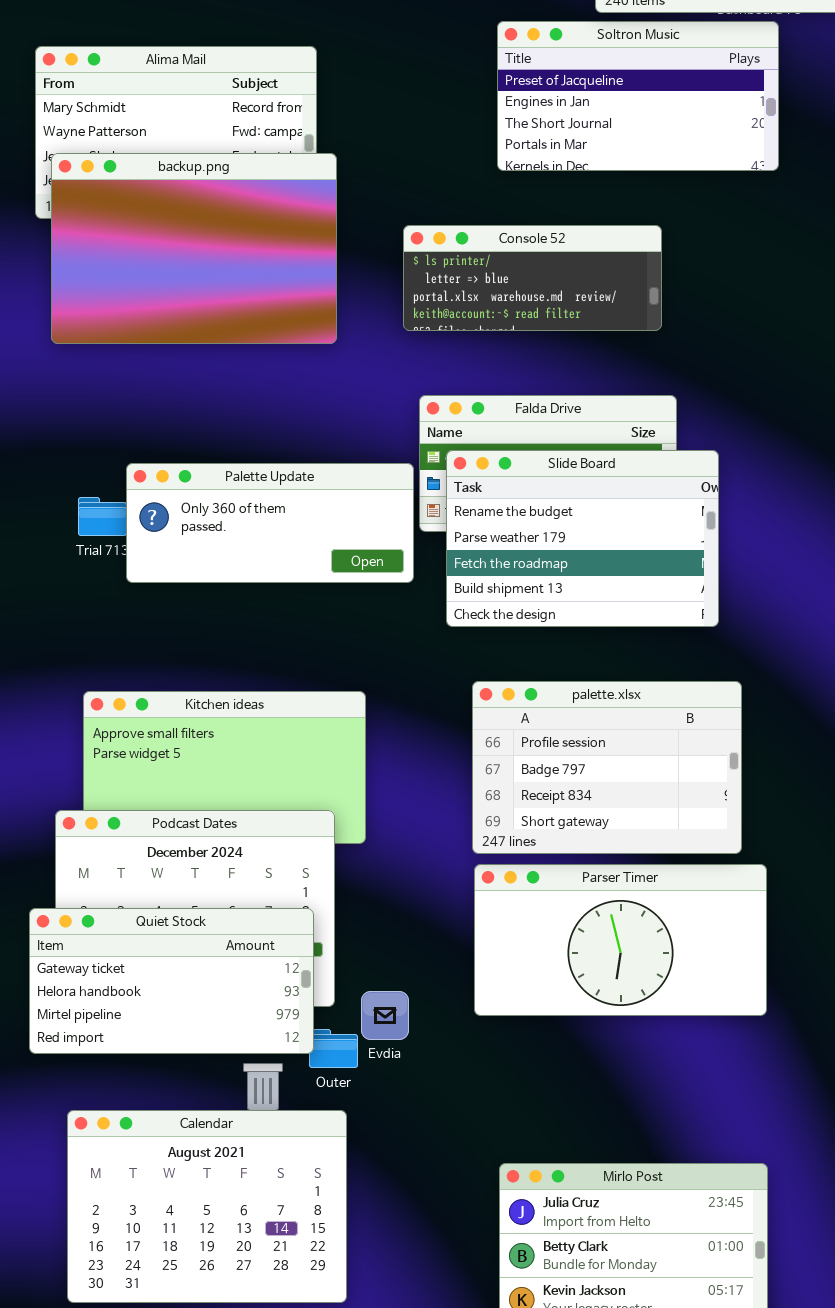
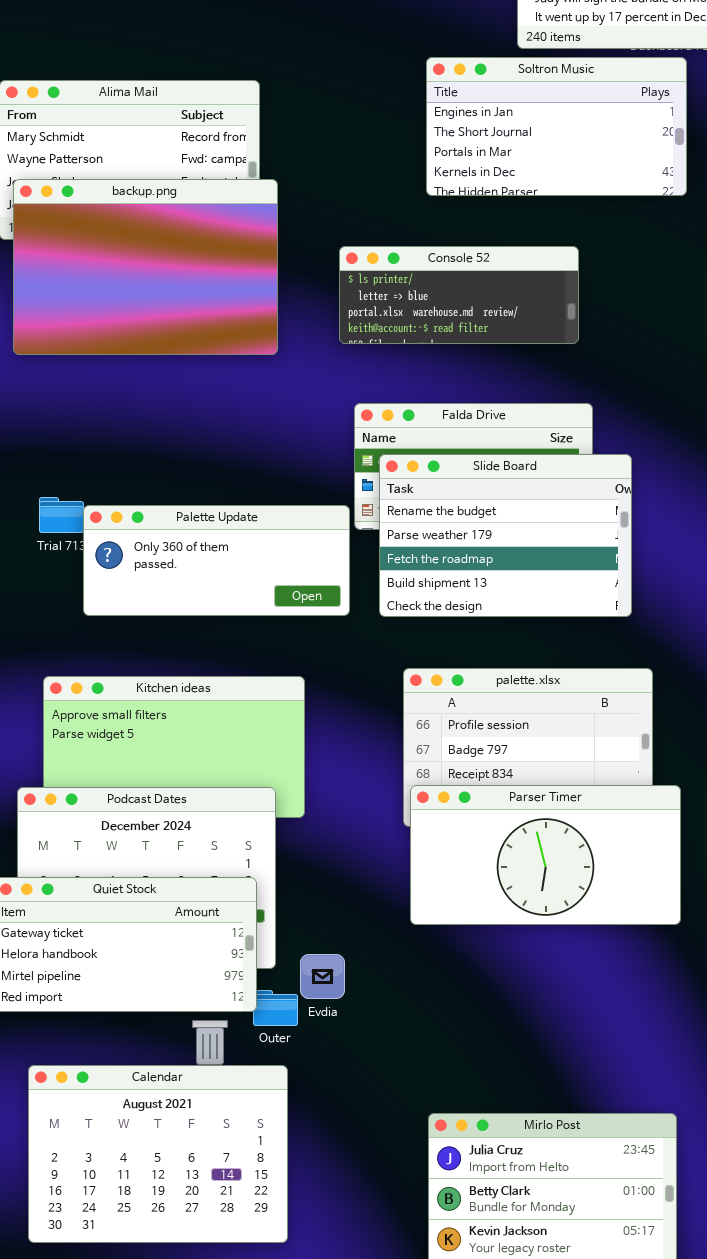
Soltron Music: [497,21,779,171] -> [426,57,687,196], scrolled down 1 row
Palette Update: [126,463,414,583] -> [83,505,350,616], moved
Parser Timer: [474,864,767,1016] -> [410,785,681,925], moved

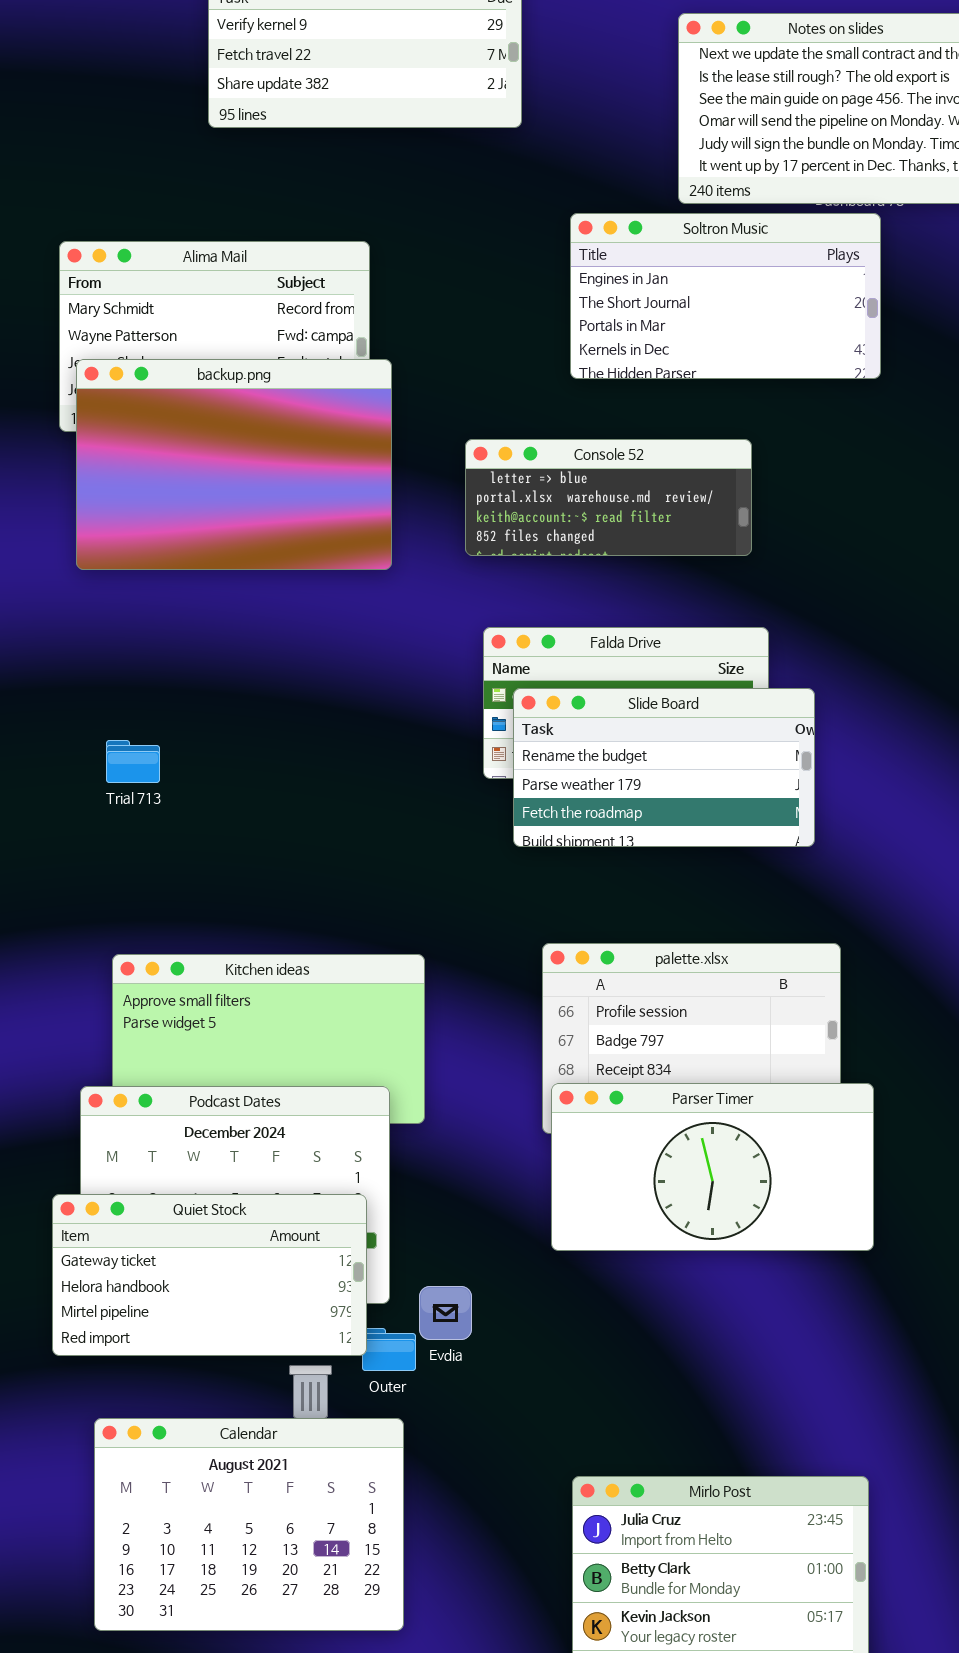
Console 52: [339,246,579,344] -> [465,439,752,556], scrolled down 1 row
Slide Board: [379,454,632,617] -> [513,688,815,847], resized
Palette Update: [83,505,350,616] -> none, closed

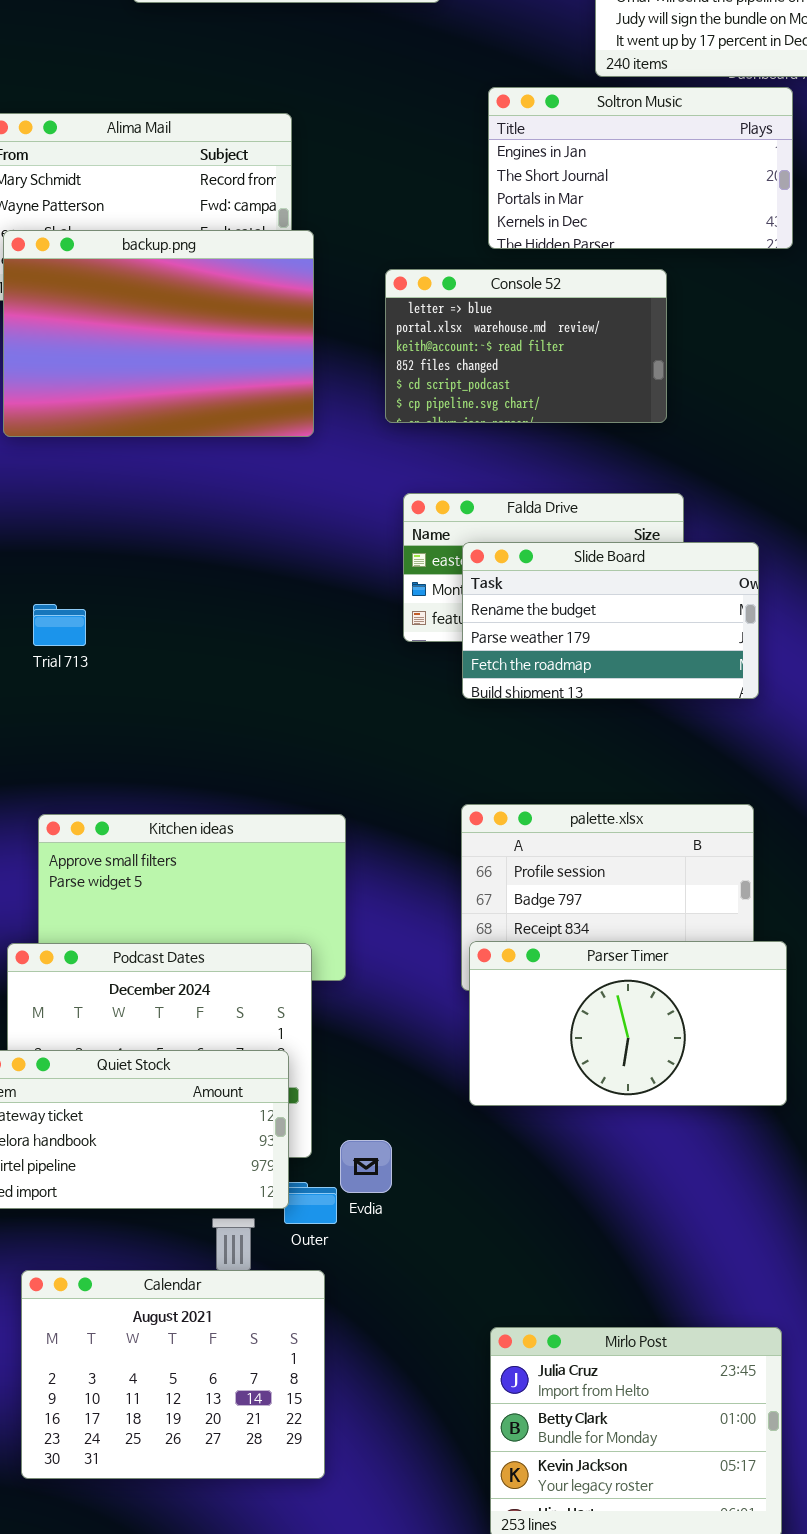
Console 52: [465,439,752,556] -> [385,269,667,423], resized
Slide Board: [513,688,815,847] -> [462,542,759,699], moved

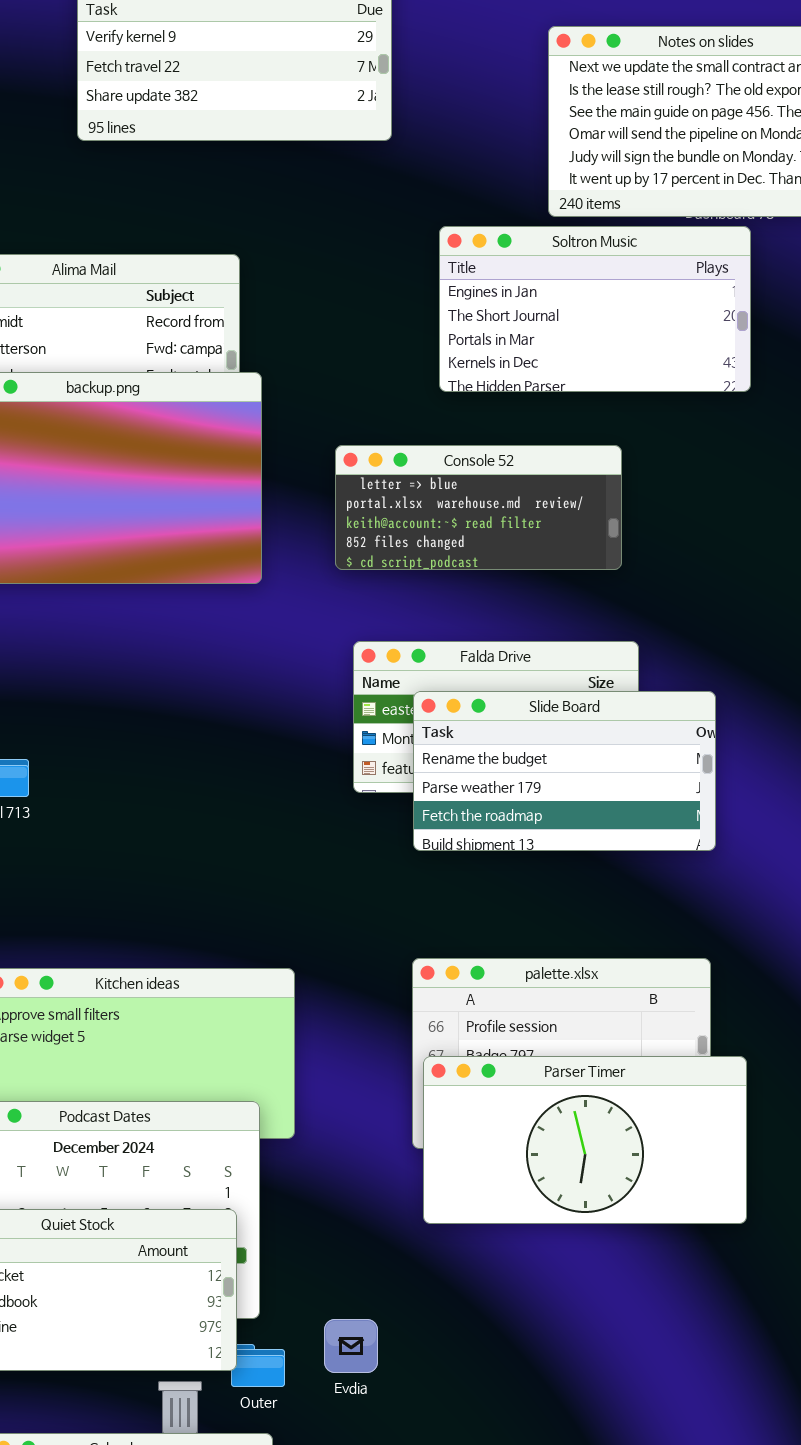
Console 52: [385,269,667,423] -> [335,445,622,570], resized
Parser Timer: [469,941,787,1106] -> [423,1056,747,1224], moved
Evdia: [340,1140,392,1193] -> [324,1319,378,1373], moved

